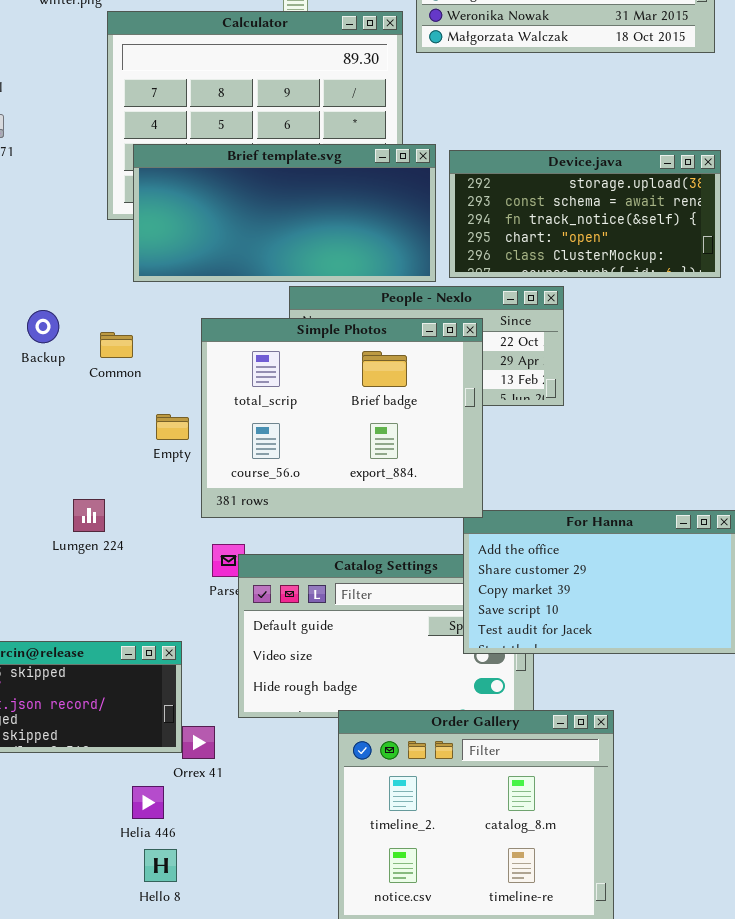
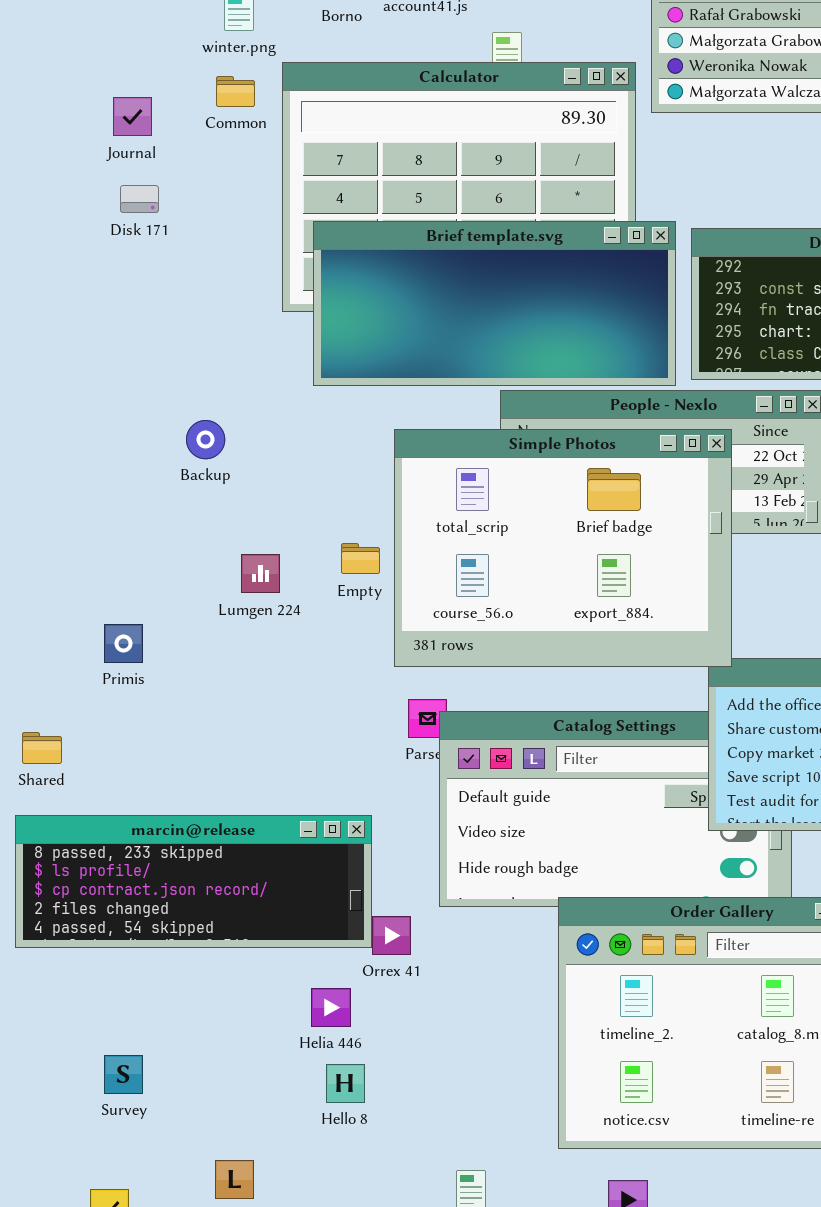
Common: [100,332,133,358] -> [216,76,255,107], moved
Lumgen 224: [73,499,105,532] -> [241,554,280,593], moved

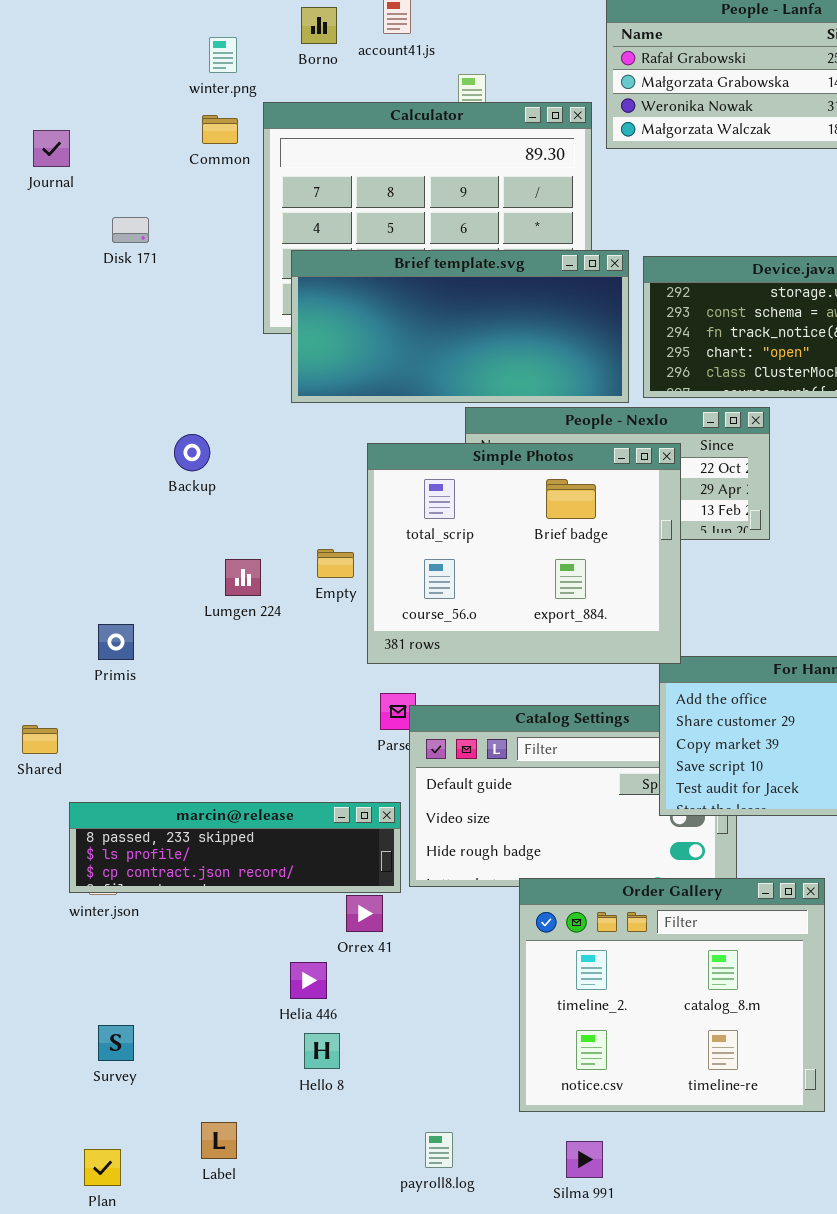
Journal: [113,97,152,136] -> [33,130,70,167], moved
marcin@release: [15,815,372,948] -> [69,802,401,893], moved, resized

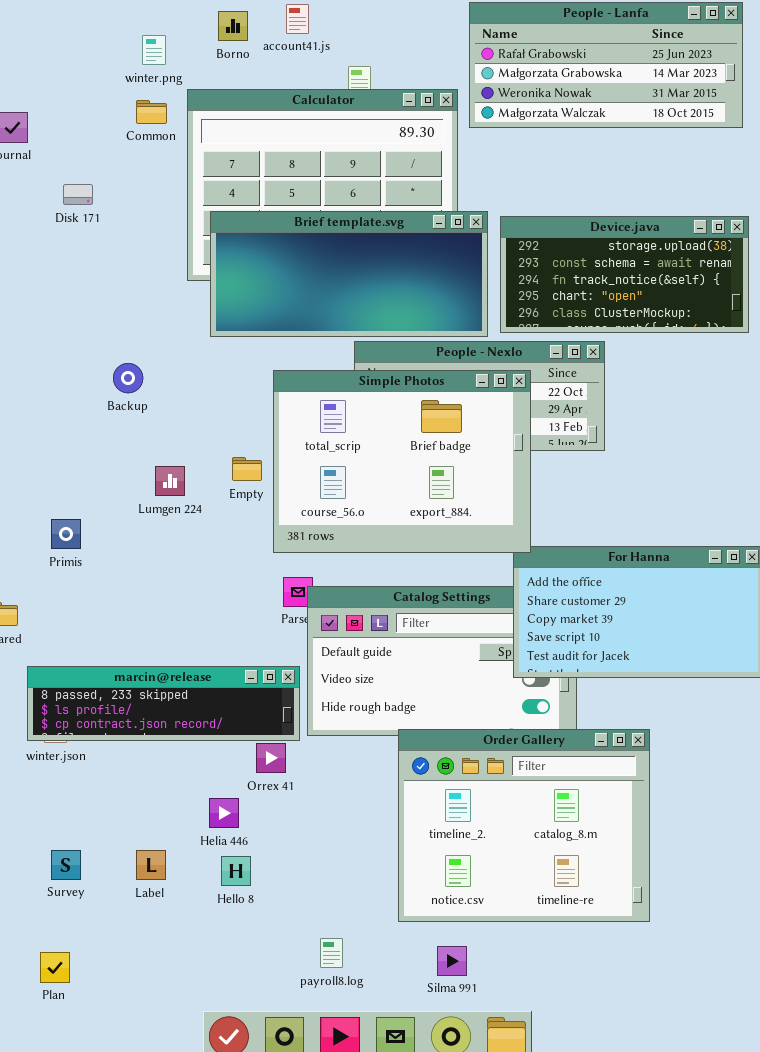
Label: [201,1122,237,1159] -> [136,850,166,880], moved

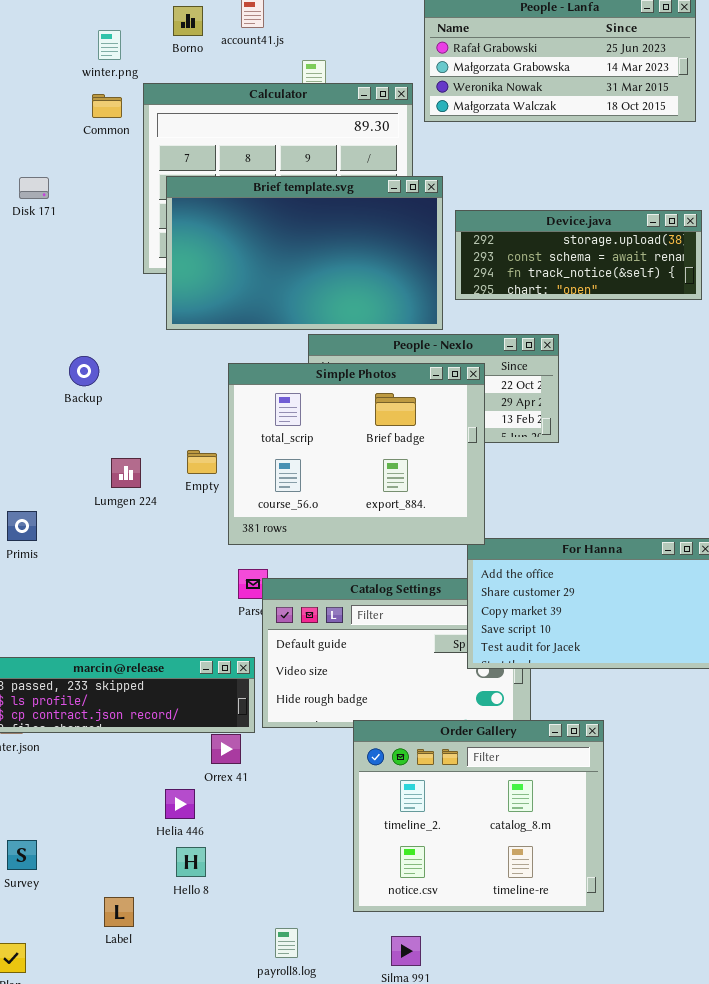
Brief template.svg: [210,211,488,337] -> [166,176,443,330], resized
Device.java: [500,216,749,333] -> [455,210,702,300], resized
Label: [136,850,166,880] -> [104,897,134,927], moved

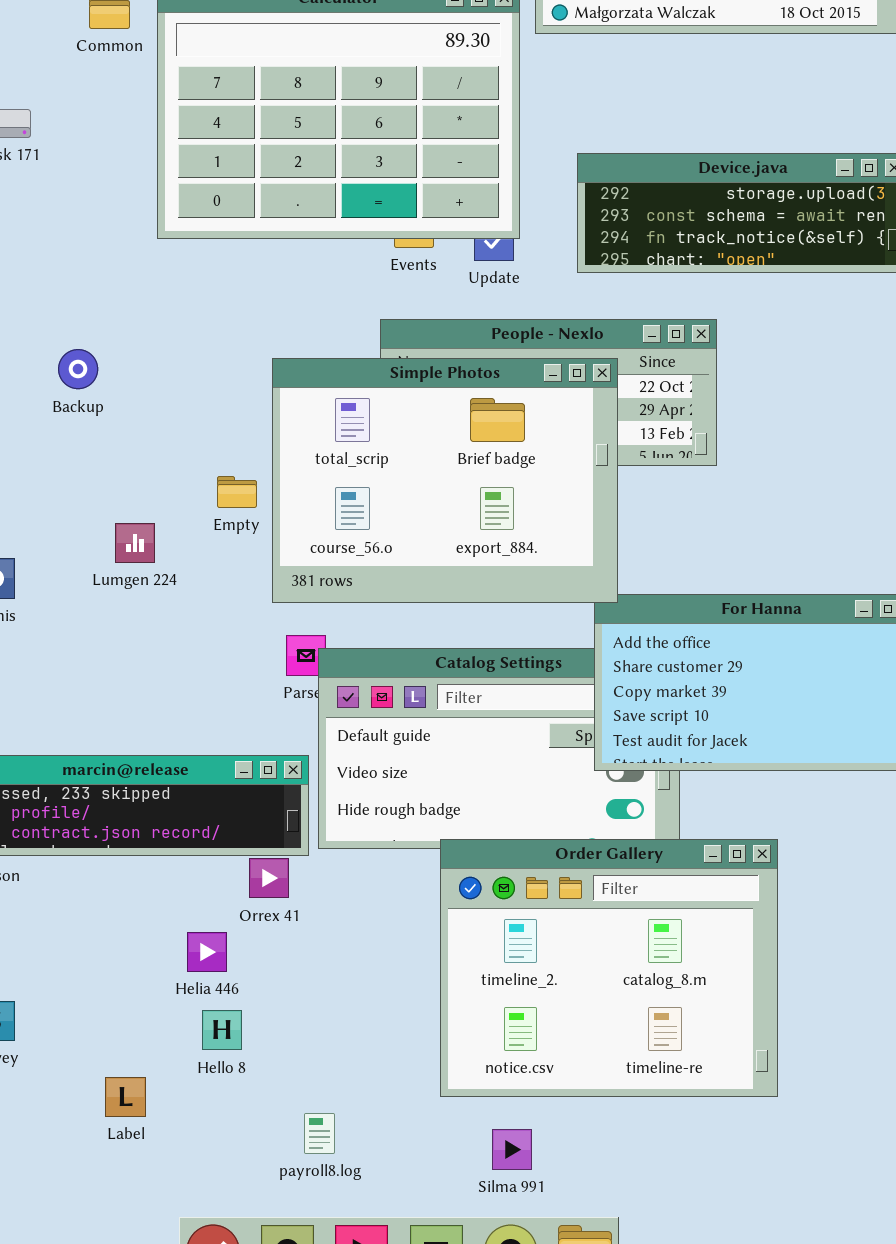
Brief template.svg: [166,176,443,330] -> none, closed
Lumgen 224: [111,458,141,488] -> [115,523,155,563], moved
payroll8.log: [275,928,298,958] -> [304,1113,335,1154], moved

